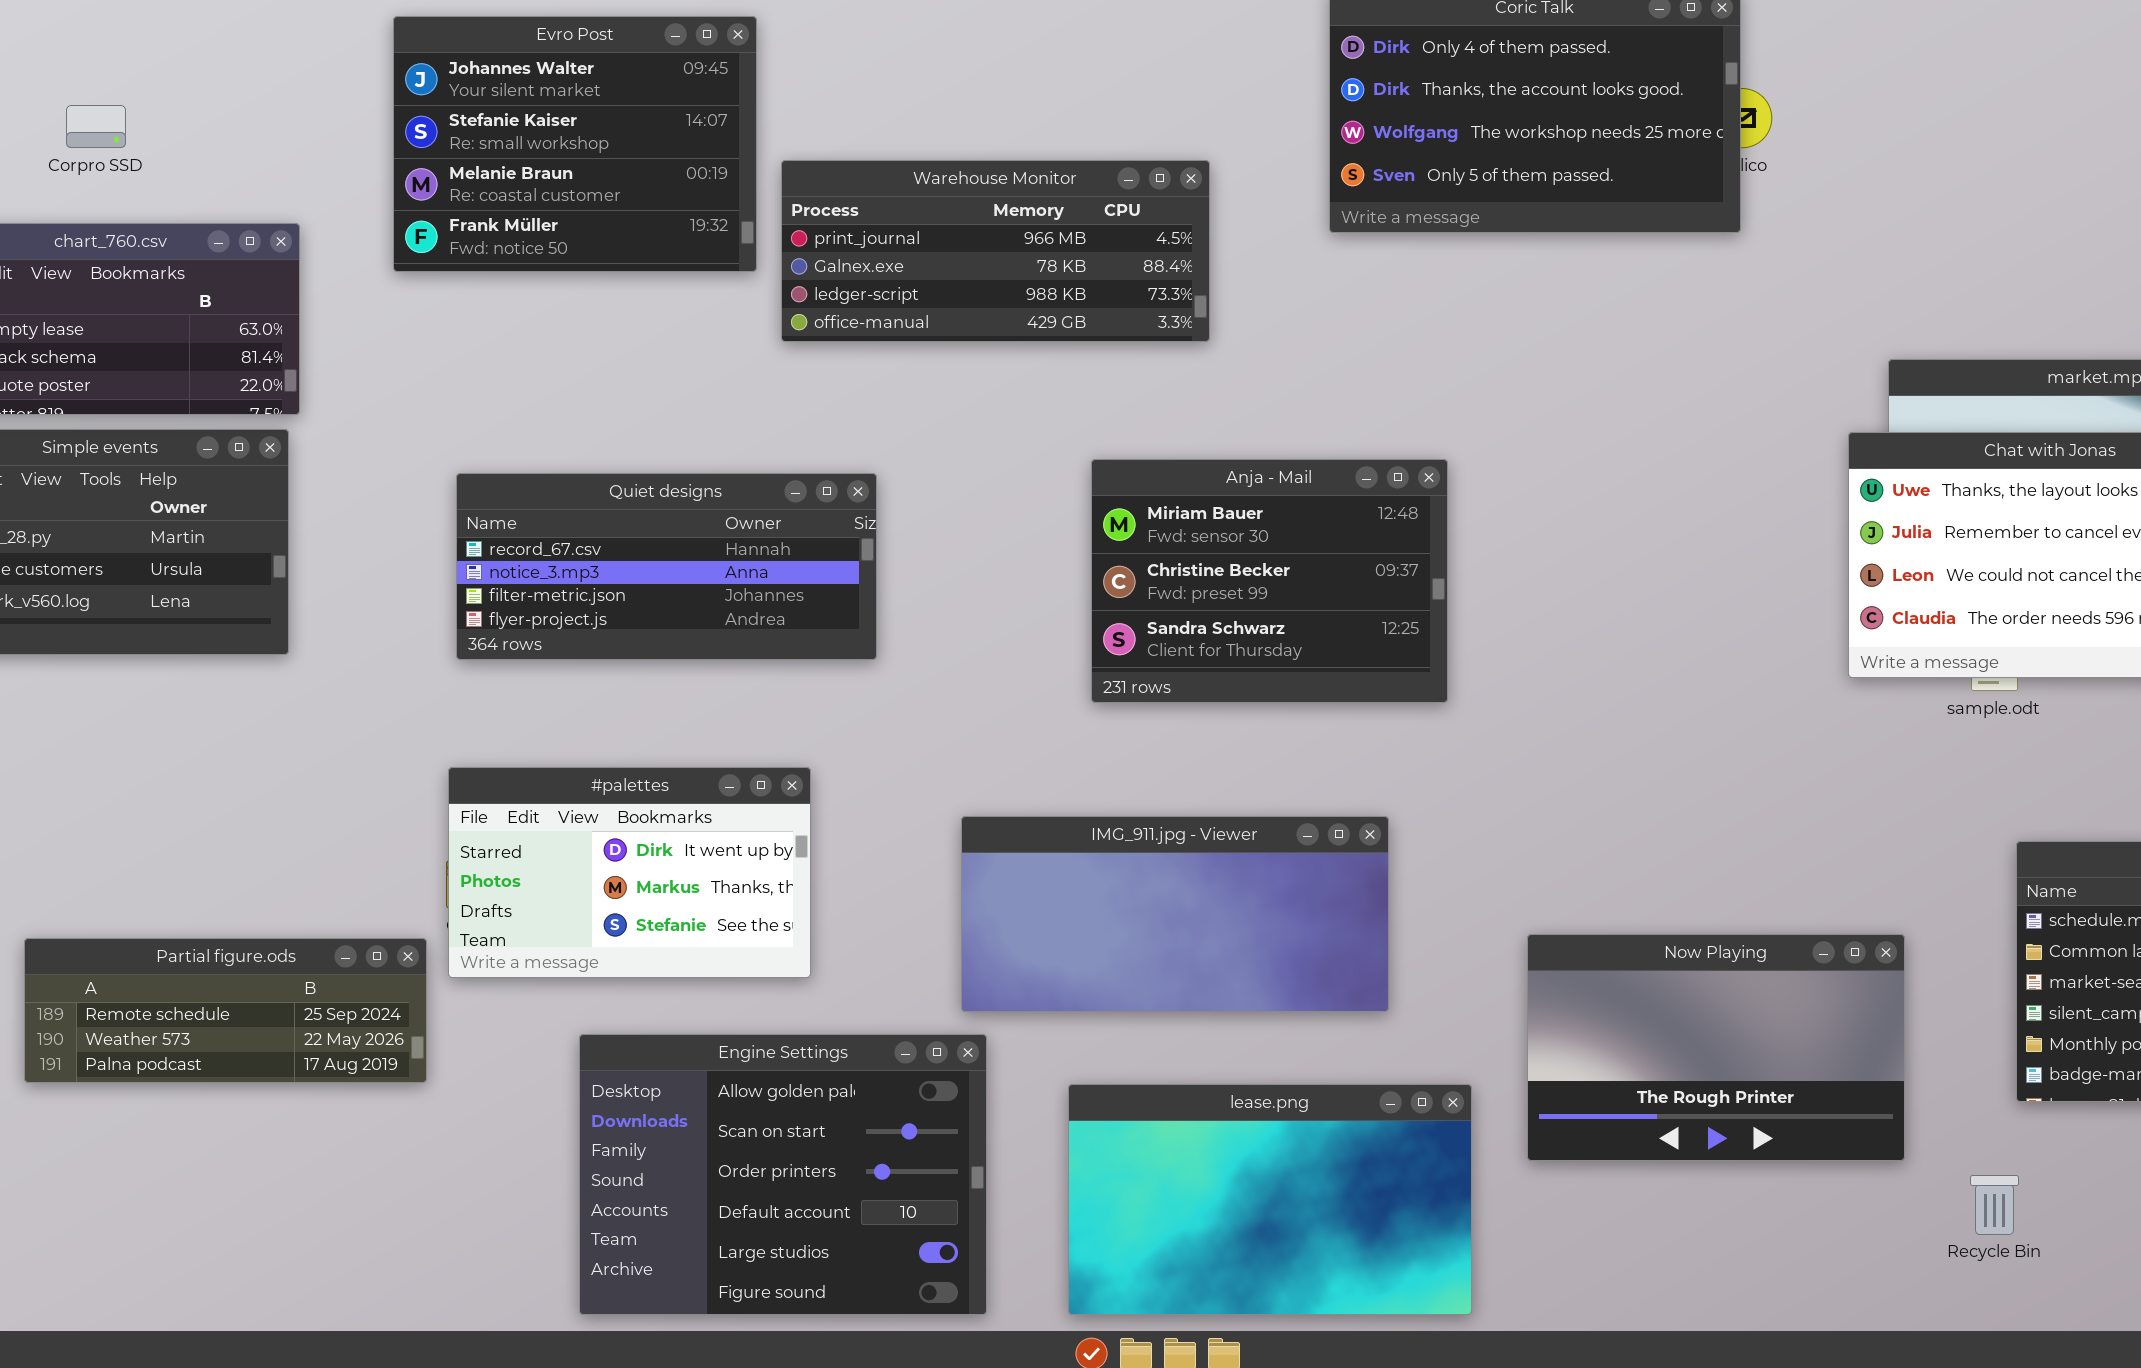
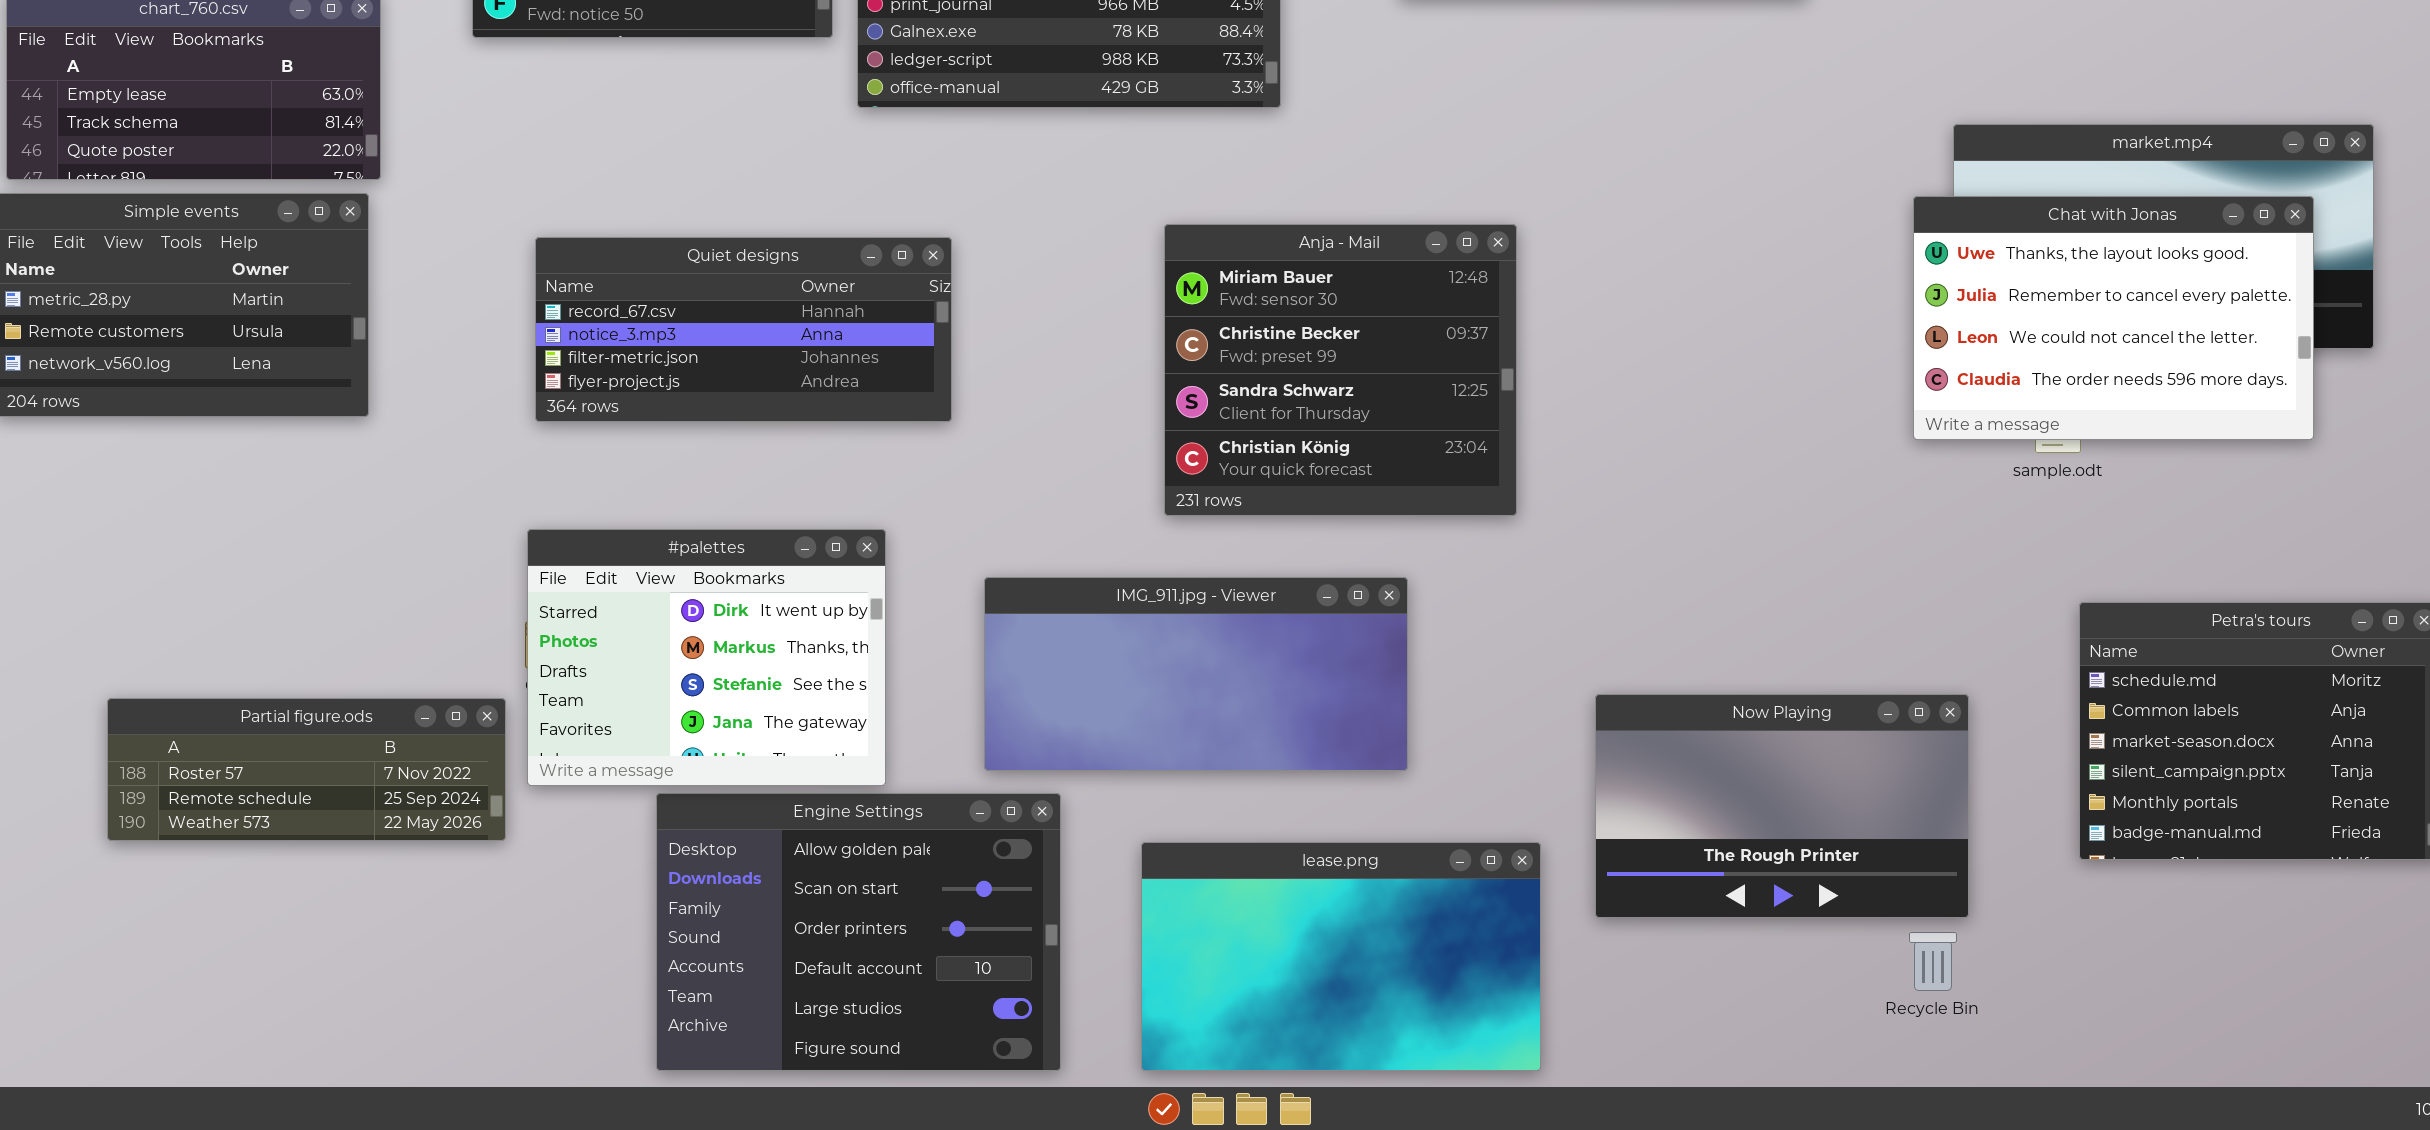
Anja - Mail: [1091,459,1448,703] -> [1164,224,1517,516], resized
#palettes: [448,767,811,978] -> [527,529,886,786], resized
IMG_911.jpg - Viewer: [961,816,1389,1012] -> [984,577,1408,771], moved
Partial figure.ods: [24,938,427,1083] -> [107,698,506,841], scrolled up 1 row
Recycle Bin: [1970,1175,2019,1235] -> [1909,932,1957,991], moved

